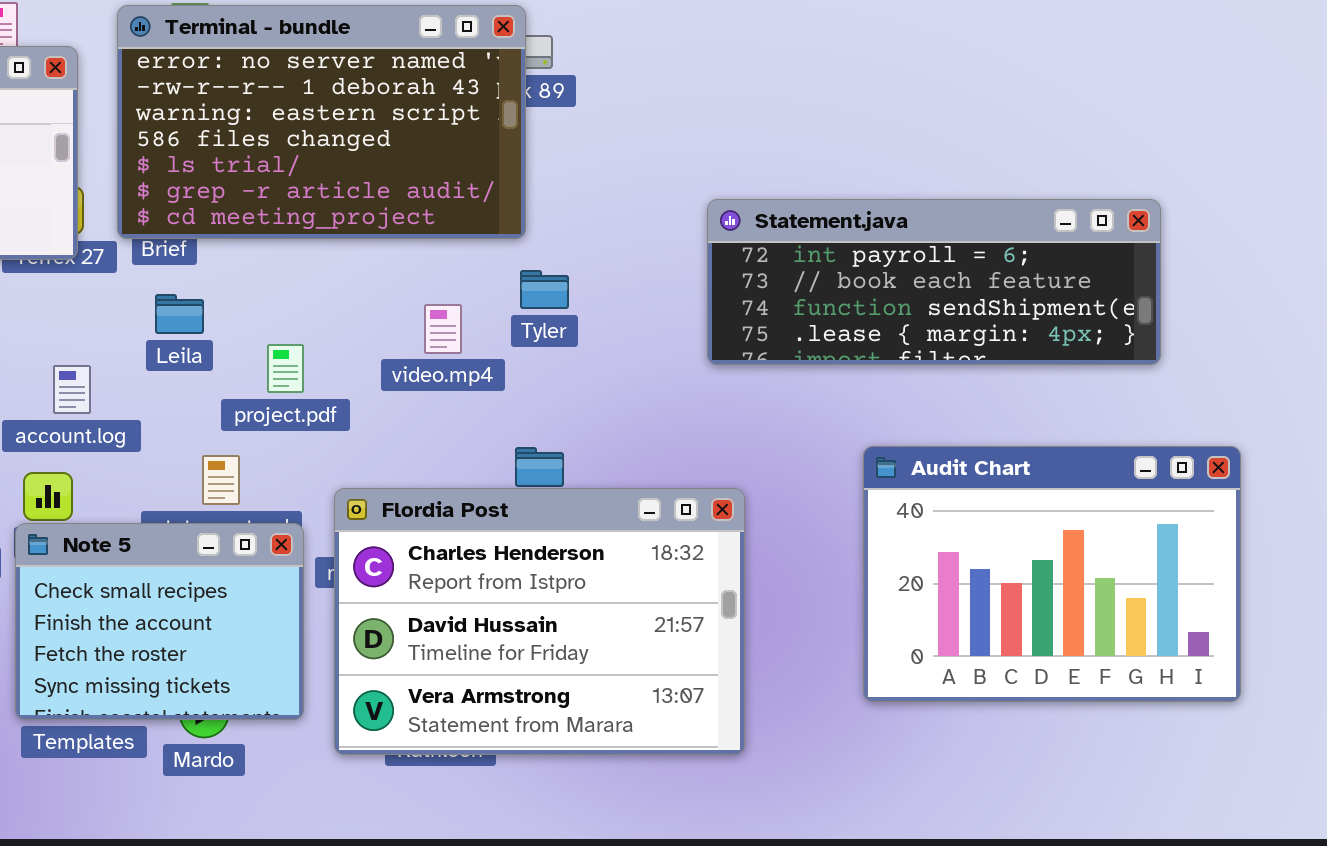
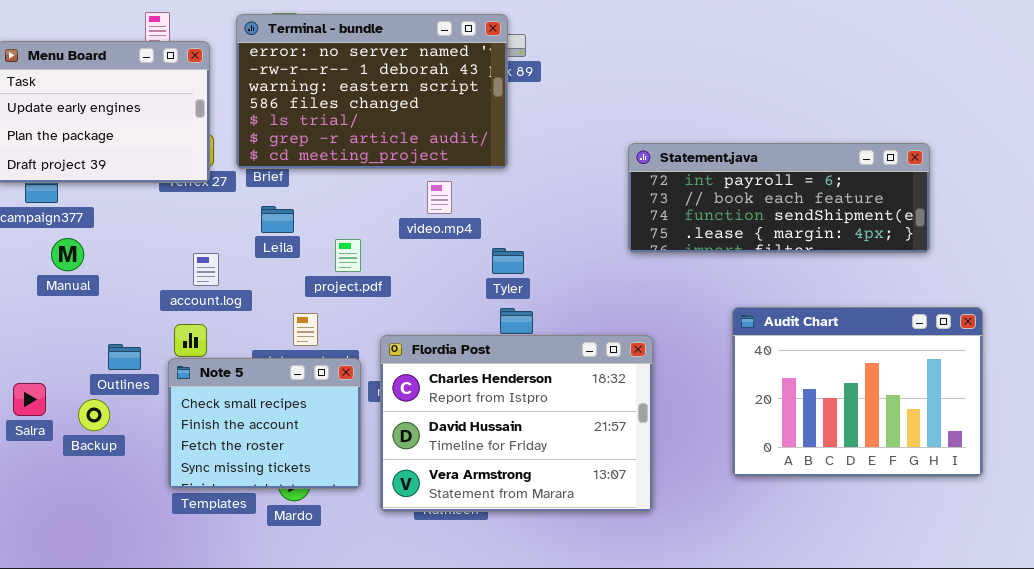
Tyler: [520,270,569,309] -> [492,248,524,274], moved
video.mp4: [424,304,462,354] -> [427,181,452,214], moved

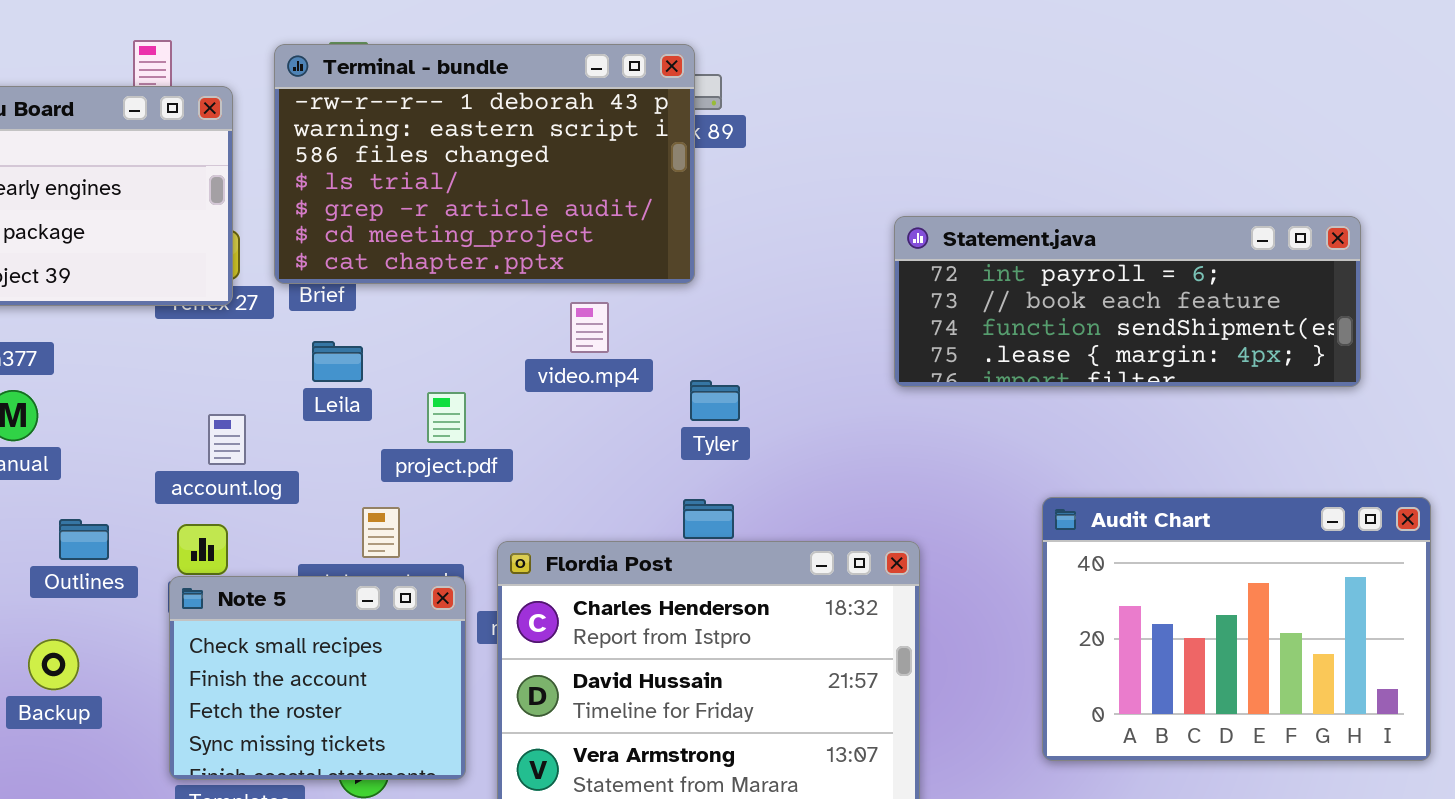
Terminal - bundle: [236,14,508,169] -> [274,44,695,284], scrolled down 1 row
Statement.java: [628,143,930,253] -> [894,216,1361,387], moved
Tyler: [492,248,524,274] -> [690,380,740,421], moved
Outlines: [108,344,141,370] -> [59,519,109,560], moved

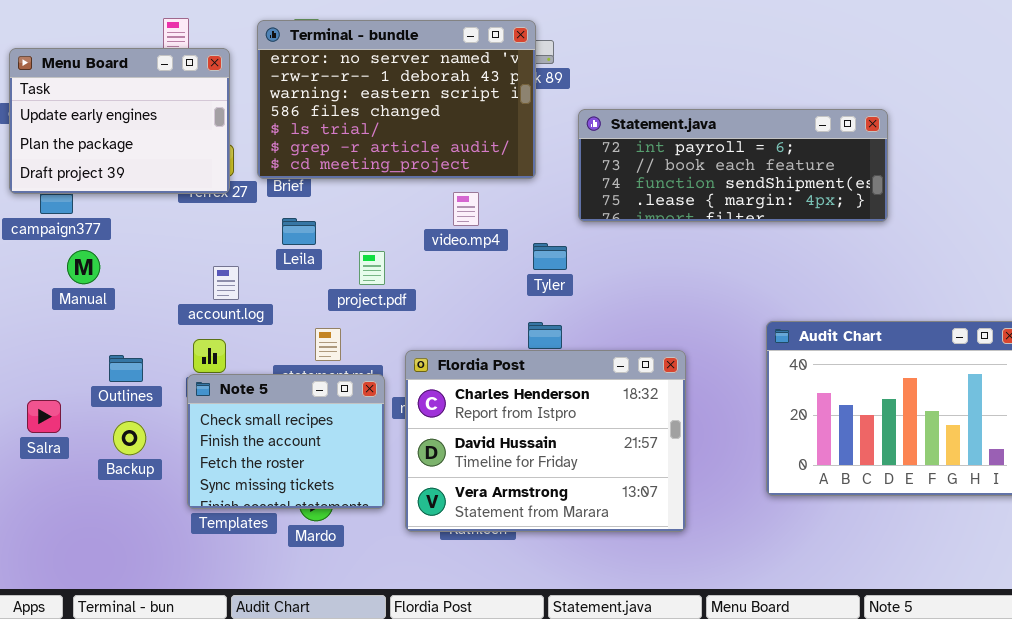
Terminal - bundle: [274,44,695,284] -> [257,20,536,179], scrolled up 1 row
Statement.java: [894,216,1361,387] -> [578,109,888,222], moved
Outlines: [59,519,109,560] -> [109,355,143,382], moved
Backup: [28,639,79,690] -> [113,421,146,455], moved

